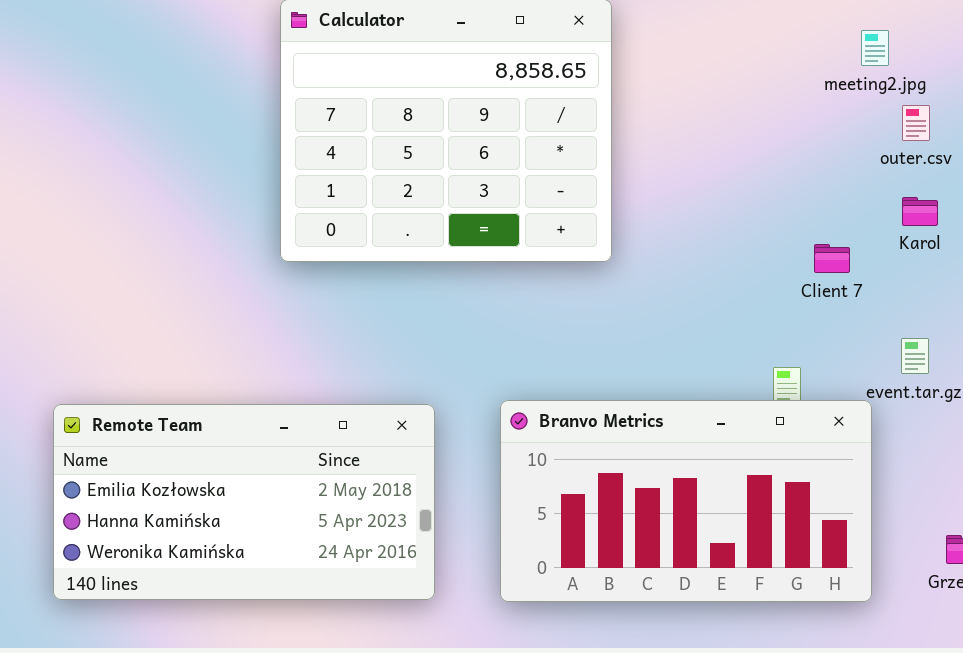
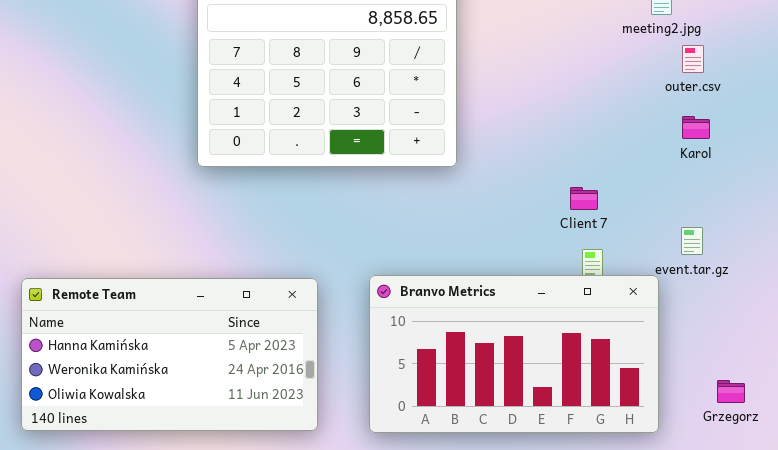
Client 7: [814,244,850,273] -> [570,187,598,210], moved
Remote Team: [53,404,435,600] -> [21,278,318,431], scrolled down 1 row

